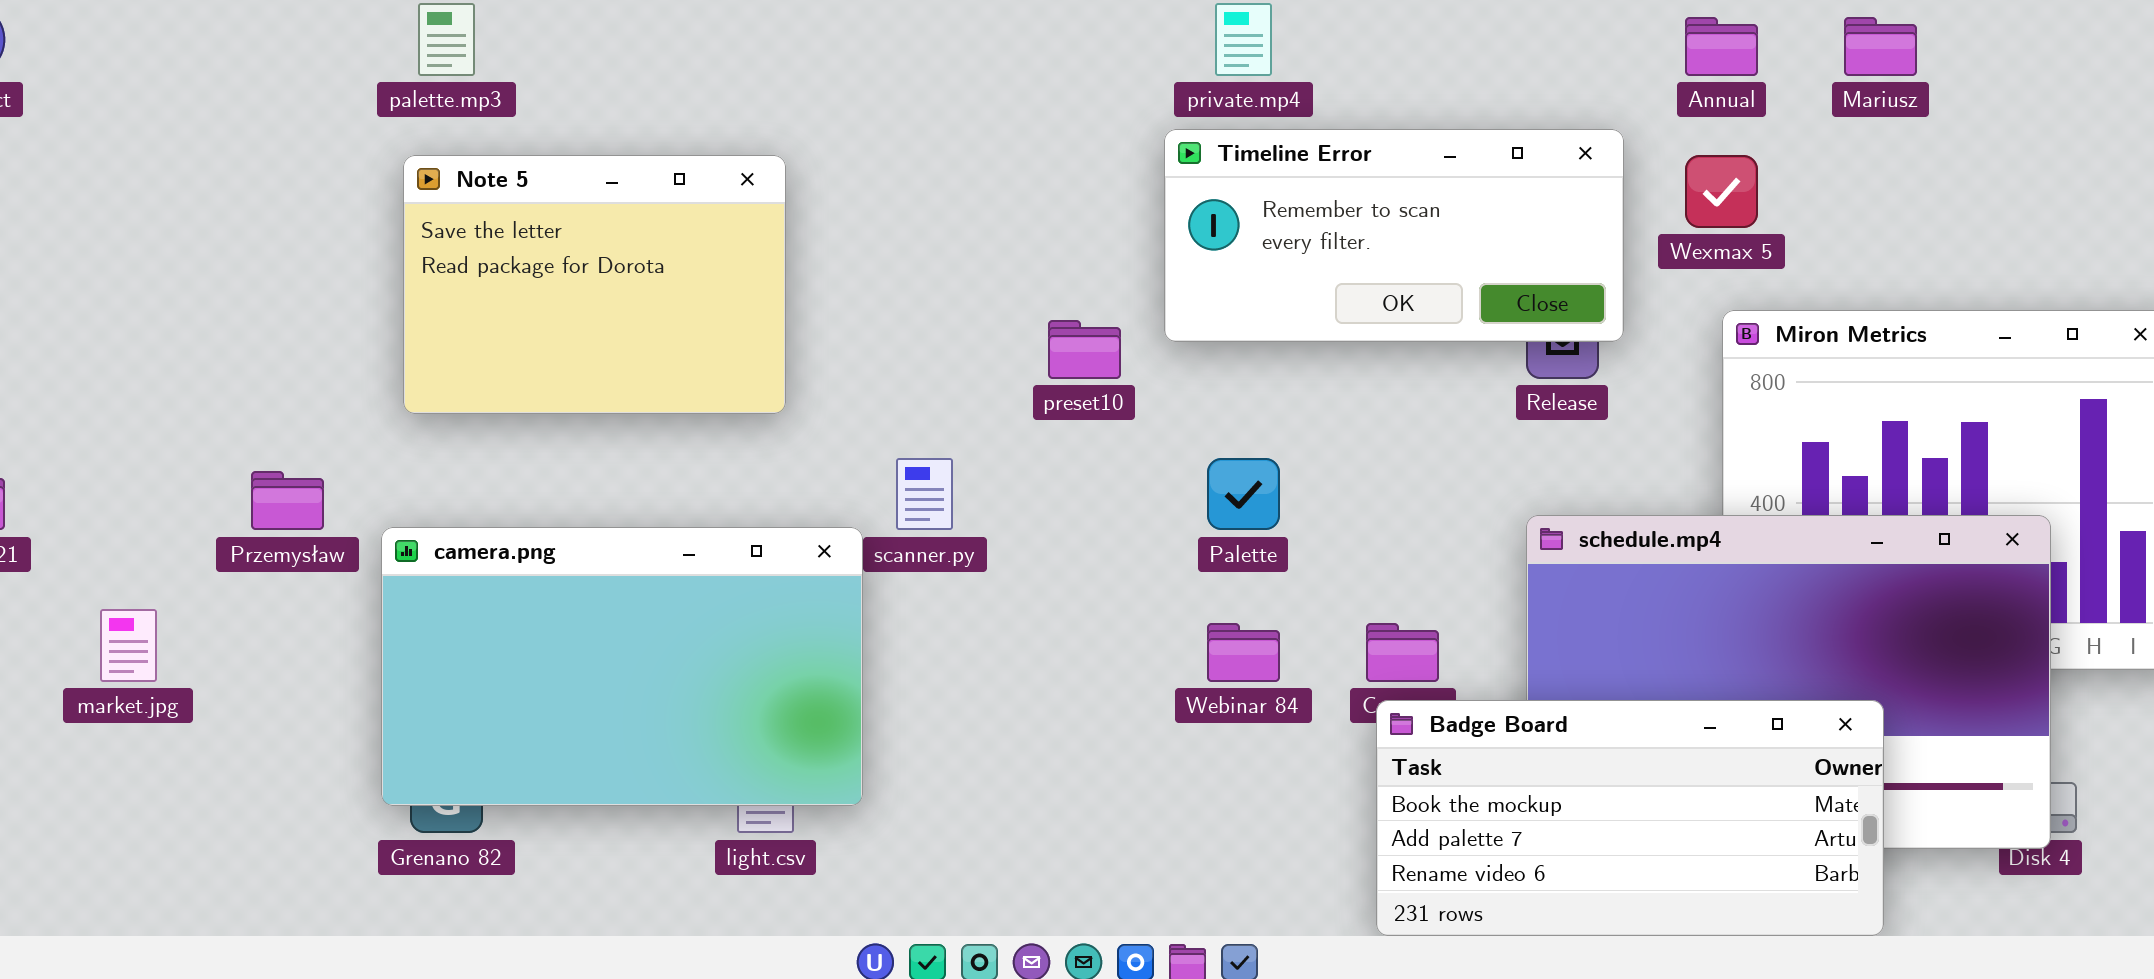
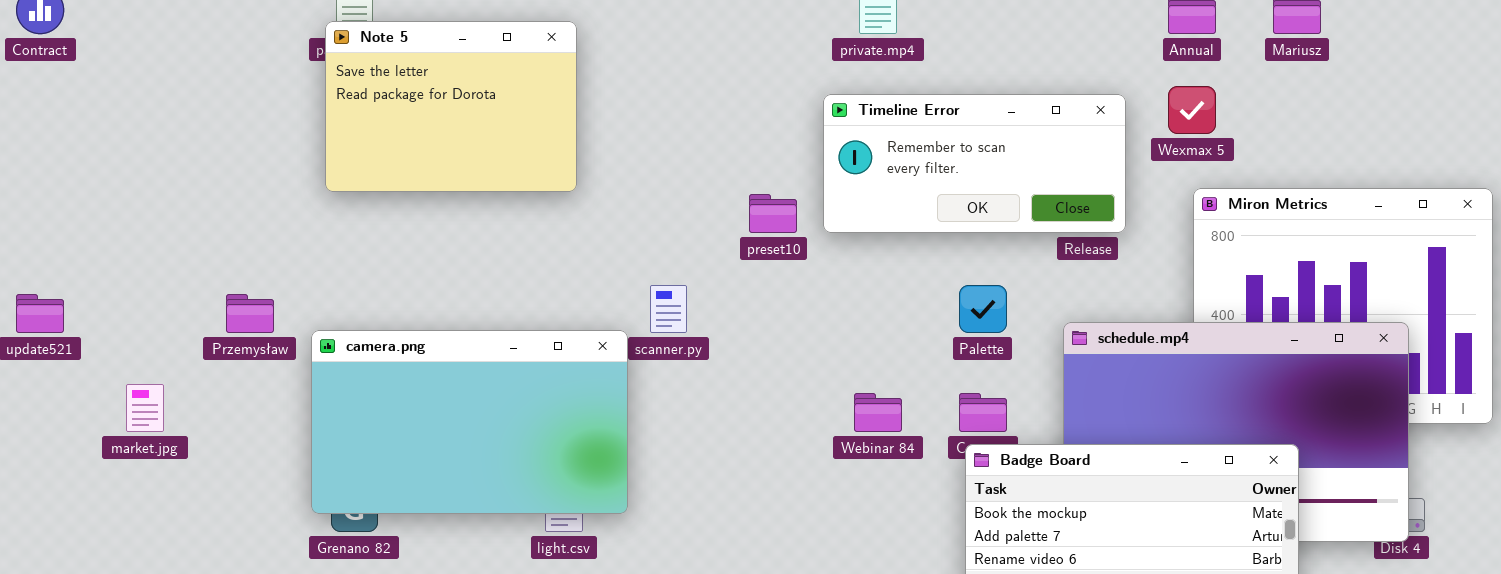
Timeline Error: [1164,129,1624,342] -> [823,94,1126,233], moved
Note 5: [403,155,786,414] -> [325,21,577,192], moved
Palette: [1207,458,1280,530] -> [959,285,1007,333], moved

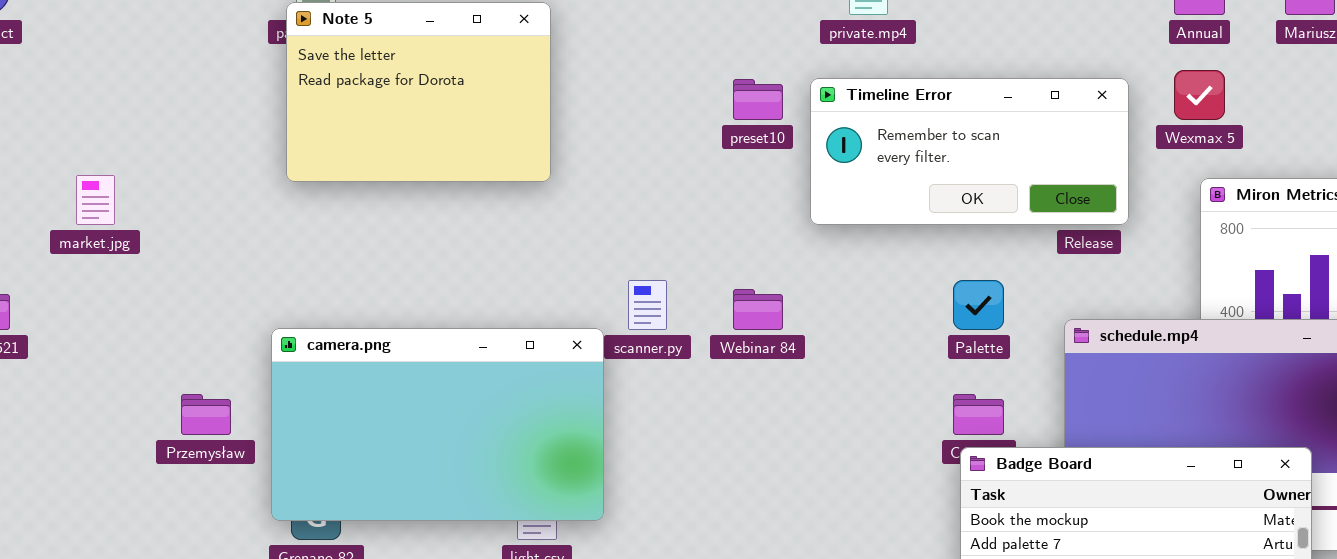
preset10: [749,194,797,233] -> [733,79,783,120], moved
Przemysław: [226,294,274,333] -> [181,394,231,435], moved
market.jpg: [126,384,164,432] -> [76,175,115,225], moved
Webinar 84: [854,393,902,432] -> [733,289,783,330], moved

